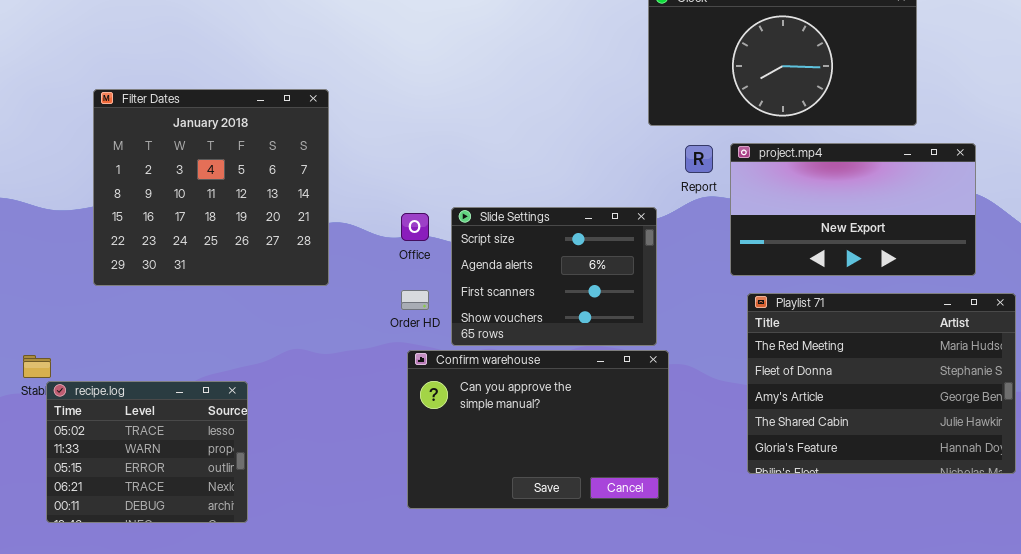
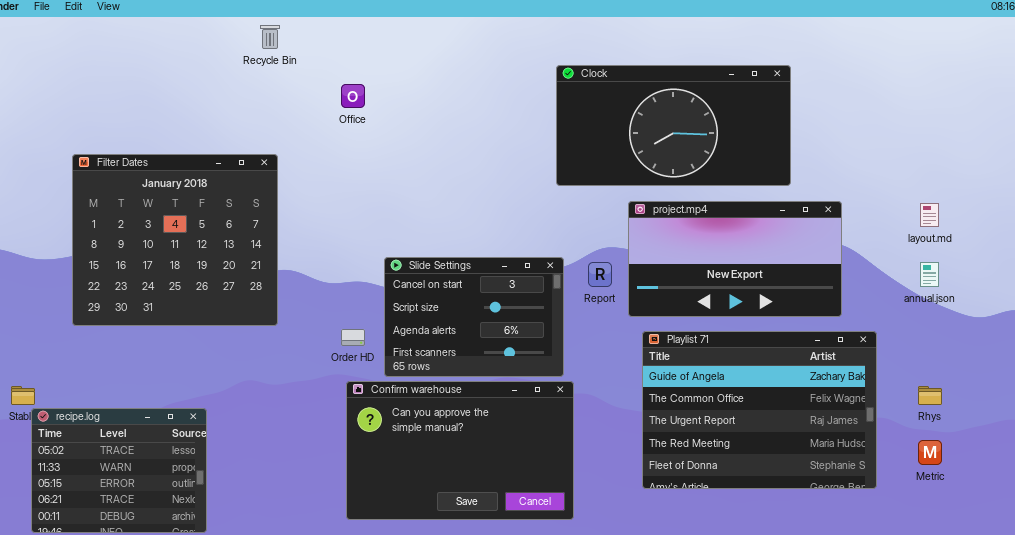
Report: [685,145,713,173] -> [588,262,612,287], moved
Slide Settings: [451,207,657,346] -> [384,257,564,377], scrolled up 1 row
Office: [401,213,429,241] -> [341,84,365,108], moved
Playlist 71: [747,293,1016,474] -> [642,331,877,489], scrolled up 3 rows

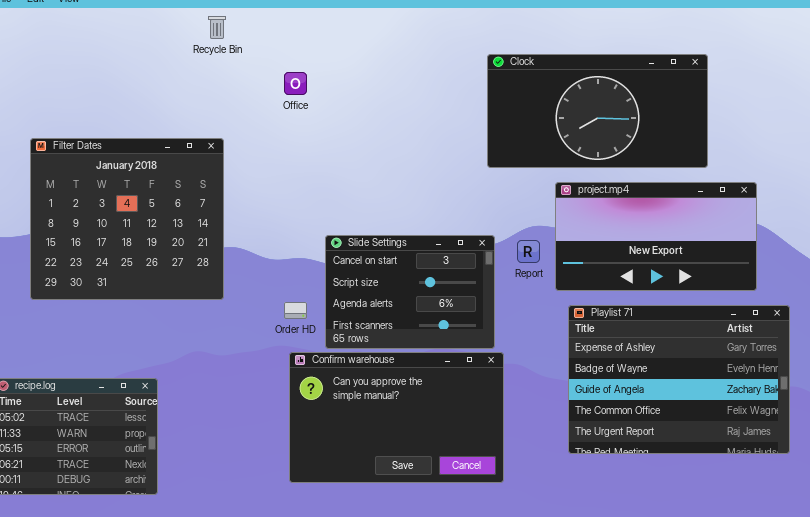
Playlist 71: [642,331,877,489] -> [568,305,790,454], scrolled up 2 rows

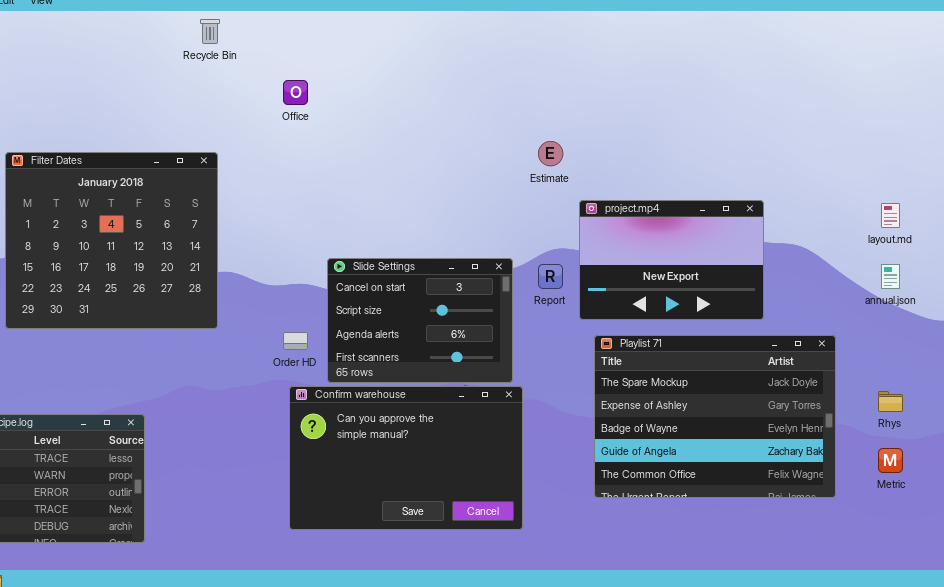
Clock: [487,54,708,168] -> none, closed
project.mp4: [555,182,757,291] -> [579,200,764,320], resized
Playlist 71: [568,305,790,454] -> [594,335,836,498], scrolled up 1 row

